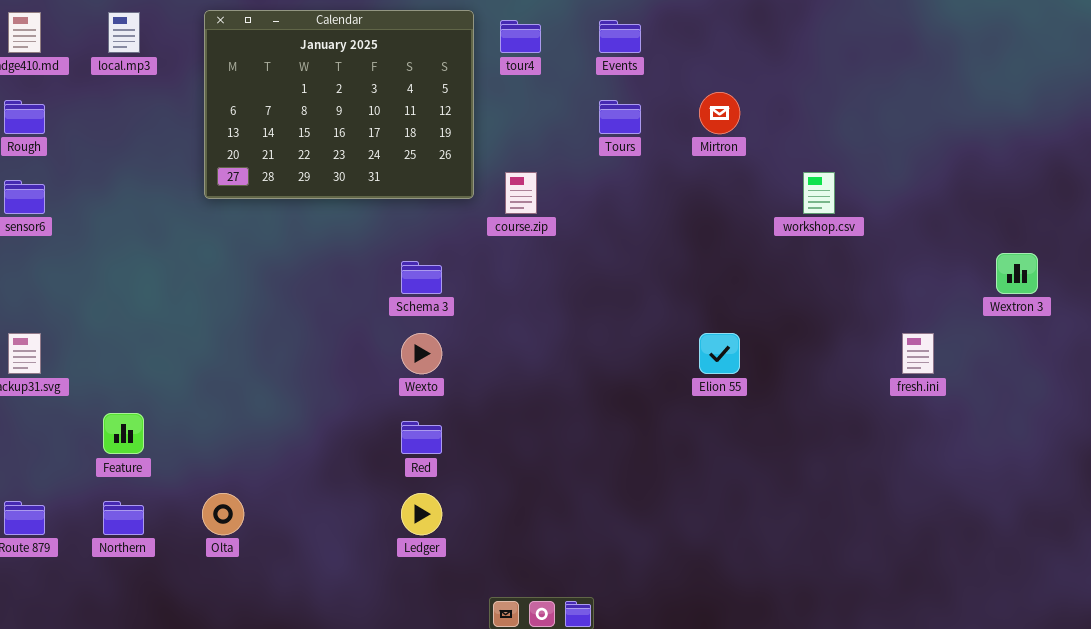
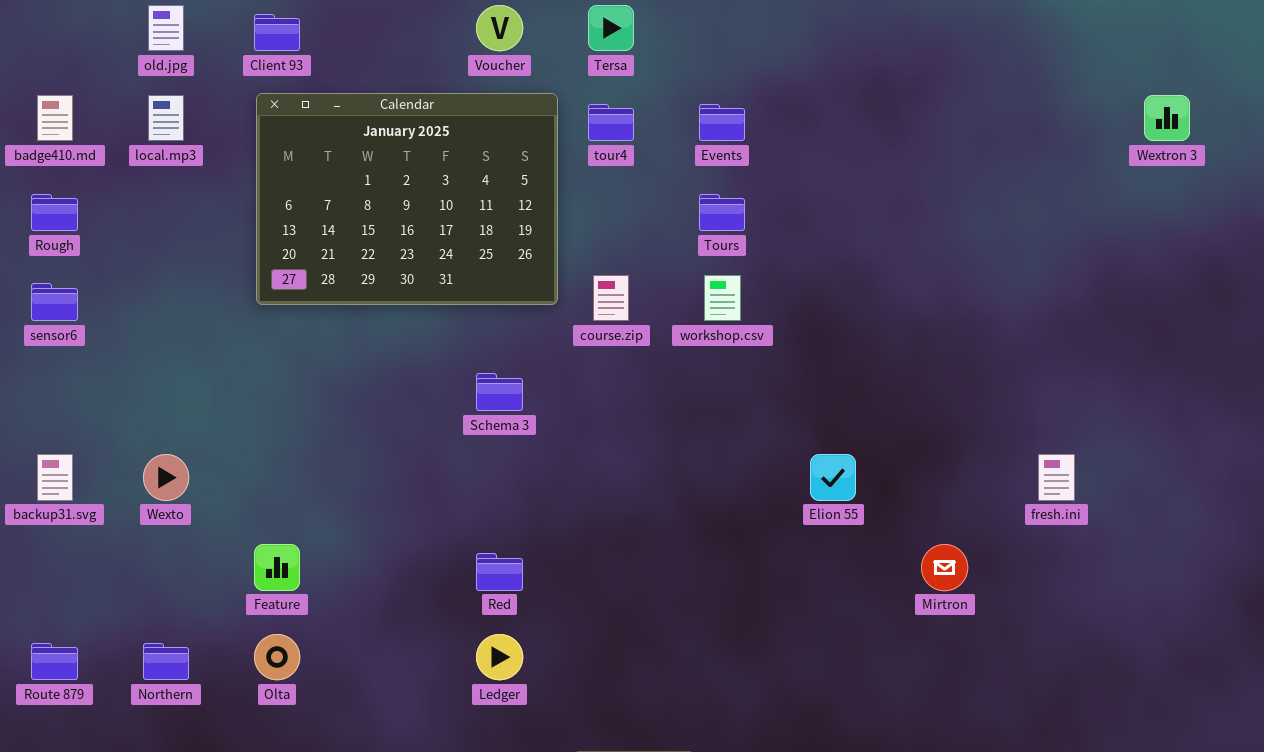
Mirtron: [699,92,740,134] -> [921,544,968,591], moved
workshop.csv: [803,172,835,214] -> [704,275,741,321], moved
Wextron 3: [996,253,1038,294] -> [1144,95,1190,141], moved
Wexto: [401,333,442,374] -> [143,454,189,501], moved
Feature: [103,413,144,454] -> [254,544,300,591], moved

